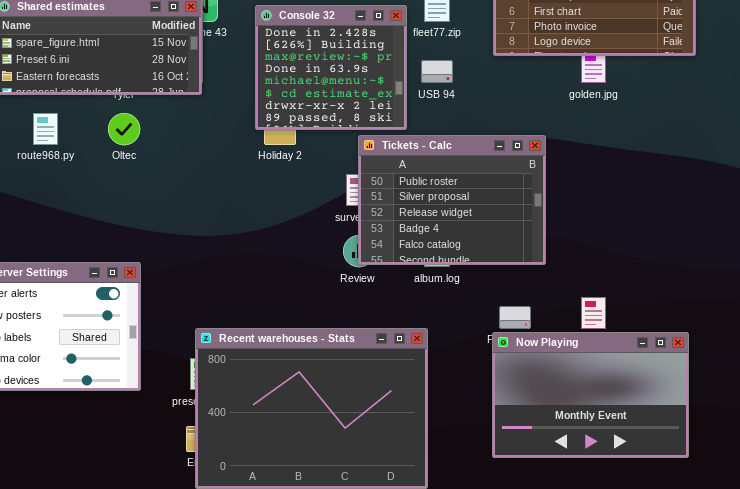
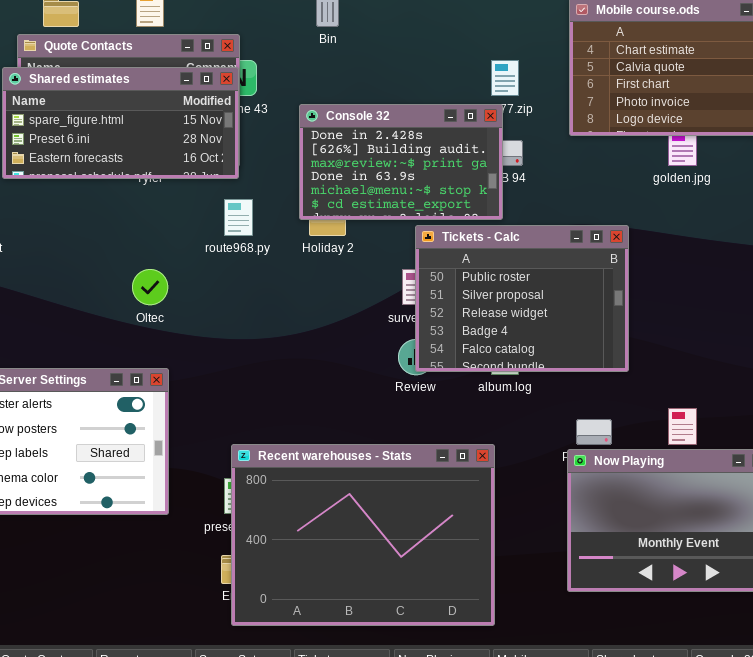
Console 32: [255,5,407,130] -> [299,104,503,220], resized
route968.py: [33,113,58,145] -> [224,199,253,236], moved
Oltec: [108,113,140,145] -> [132,269,168,305], moved

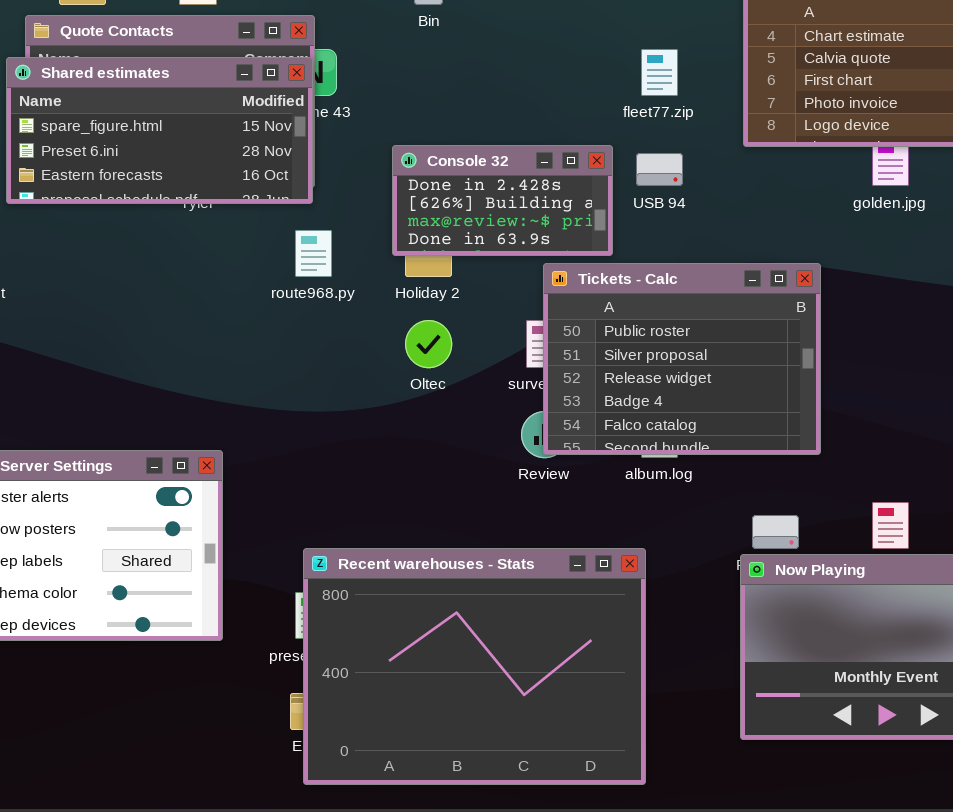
Console 32: [299,104,503,220] -> [392,145,613,256], resized
Oltec: [132,269,168,305] -> [405,320,452,368], moved

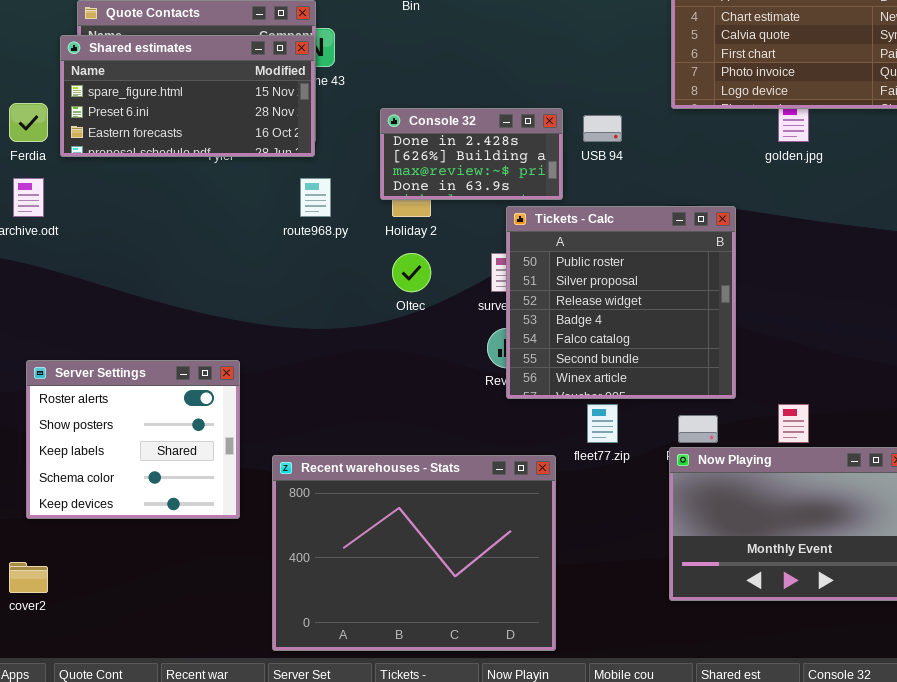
fleet77.zip: [641,49,678,96] -> [587,404,618,443], moved
Tickets - Calc: [543,263,821,455] -> [506,206,736,399], resized
Recent warehouses - Stats: [303,548,646,785] -> [272,455,556,651], moved

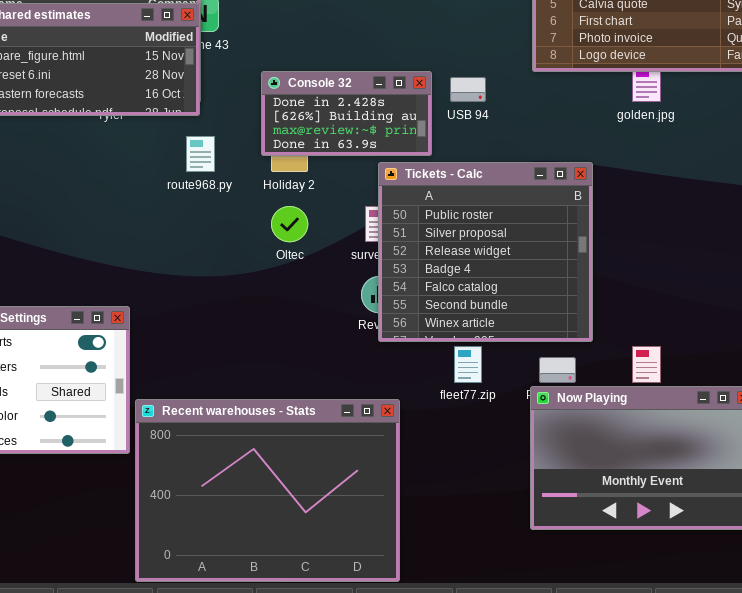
Recent warehouses - Stats: [272,455,556,651] -> [135,399,400,582], moved

